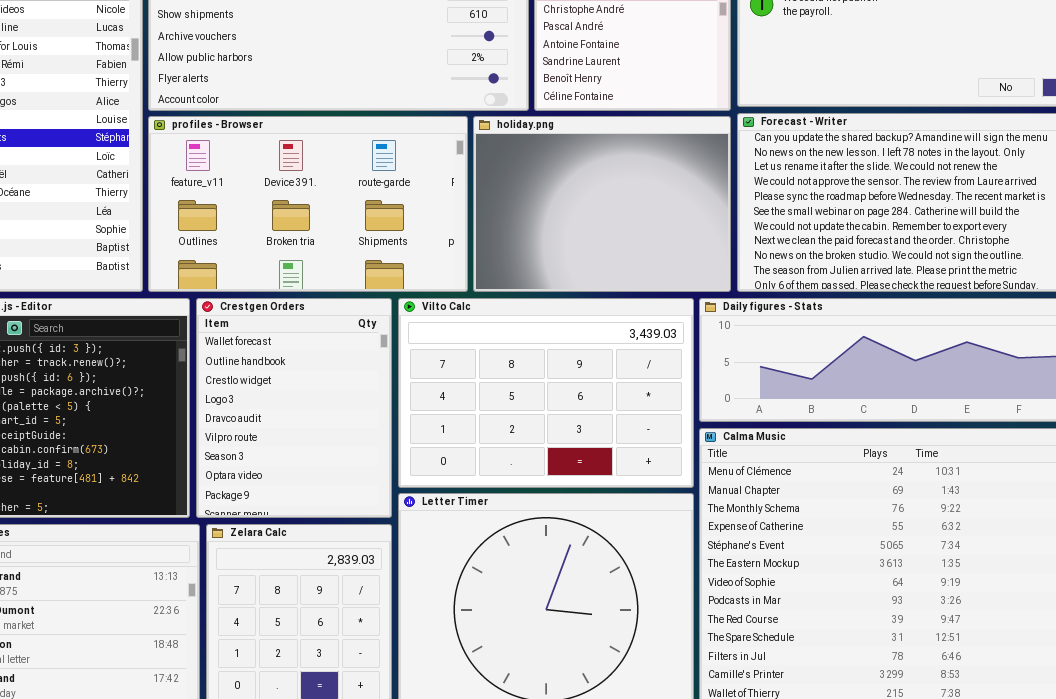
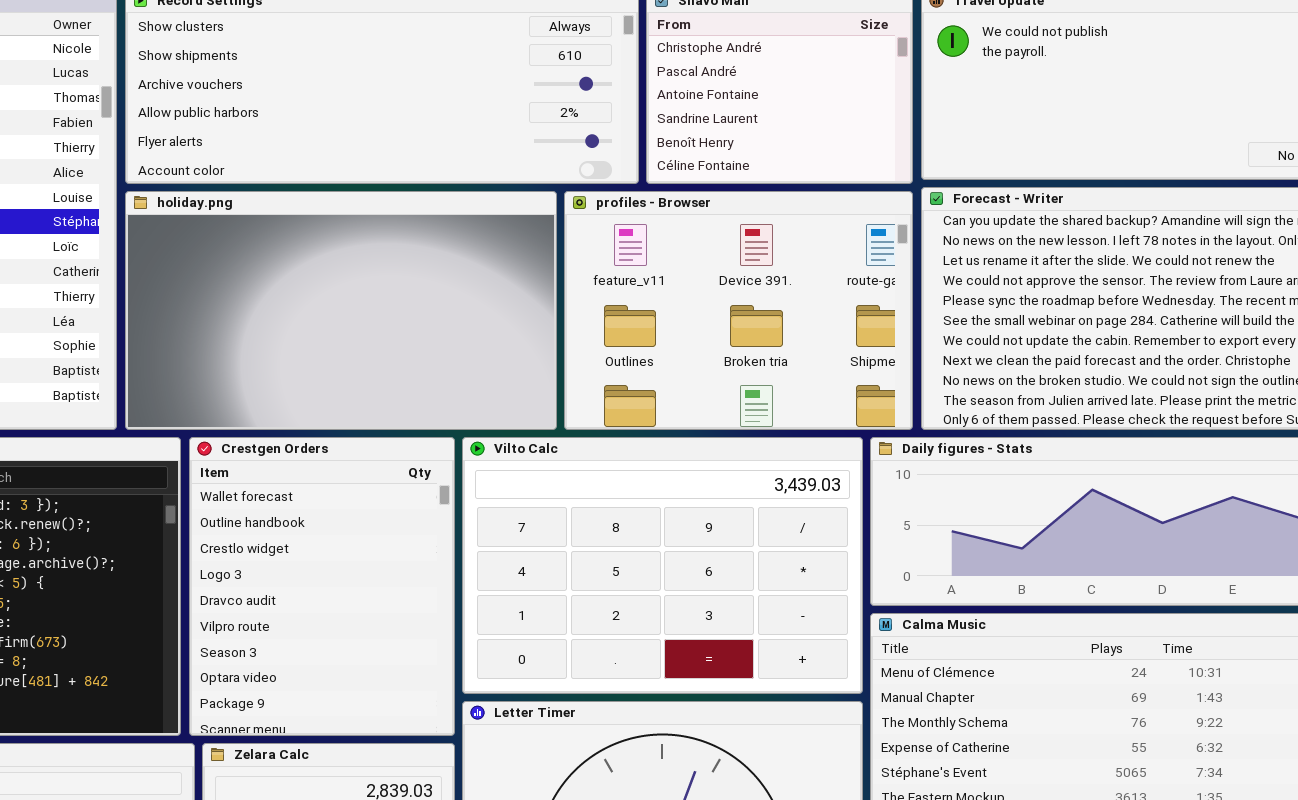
profiles - Browser: [148,116,468,292] -> [564,191,913,430], moved, resized
holiday.png: [473,116,731,292] -> [125,191,557,430], moved, resized

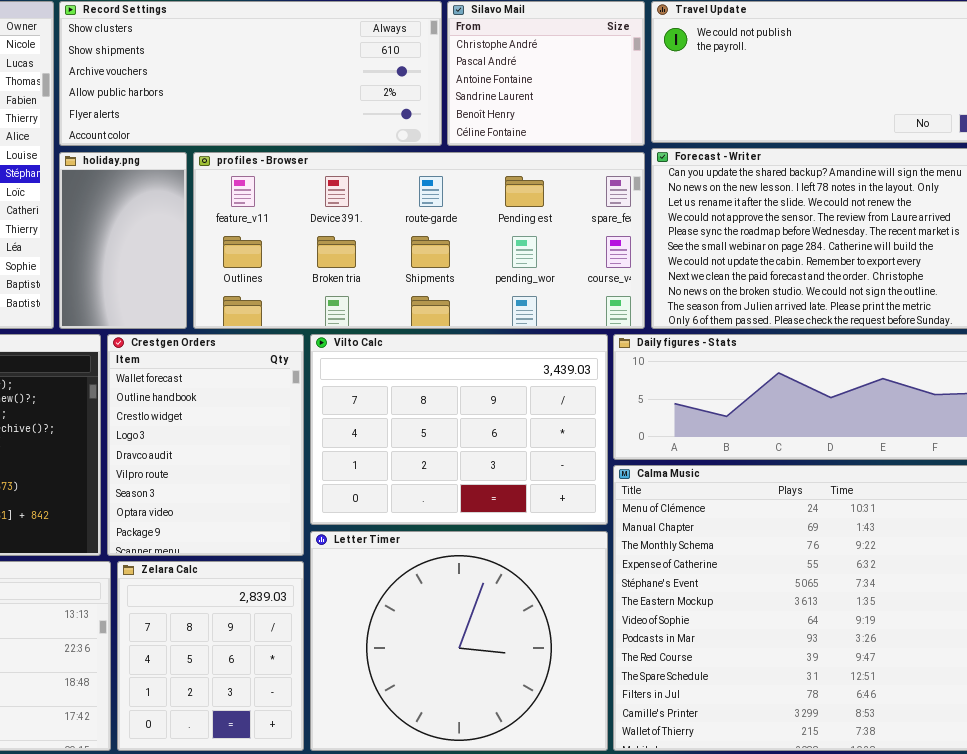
holiday.png: [125,191,557,430] -> [59,152,187,329], resized
profiles - Browser: [564,191,913,430] -> [193,152,645,329], resized

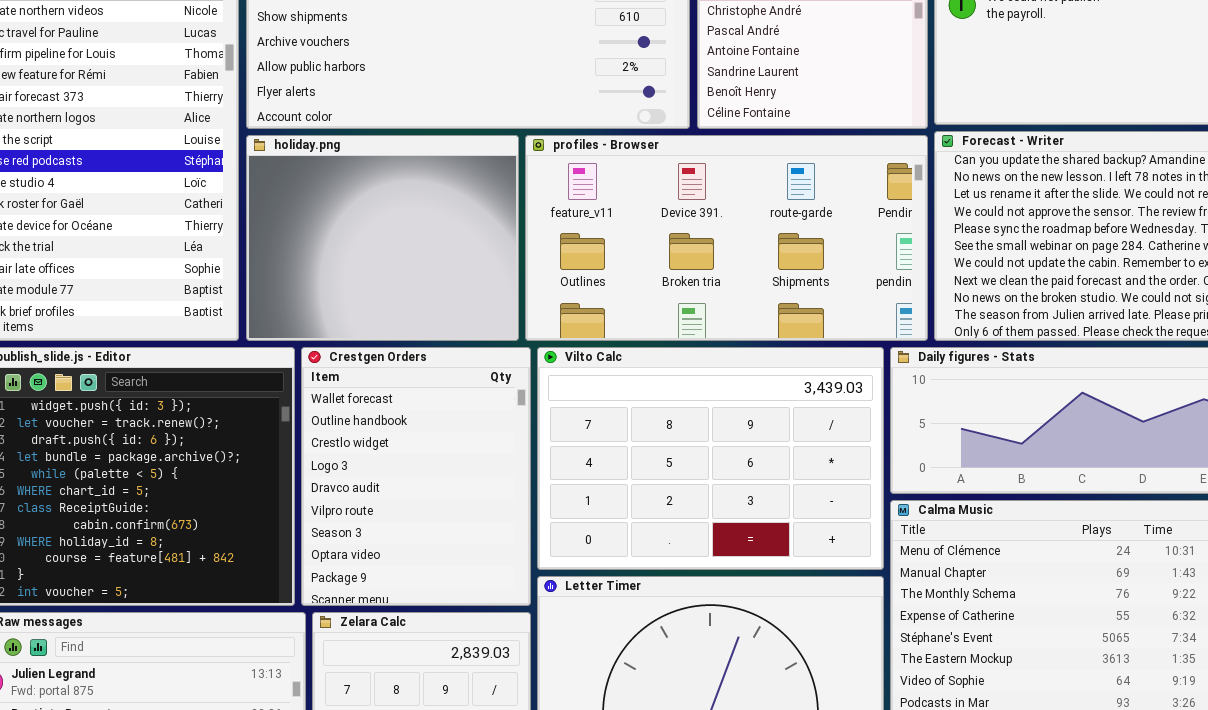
holiday.png: [59,152,187,329] -> [246,135,519,341], resized
profiles - Browser: [193,152,645,329] -> [525,135,928,341], resized

